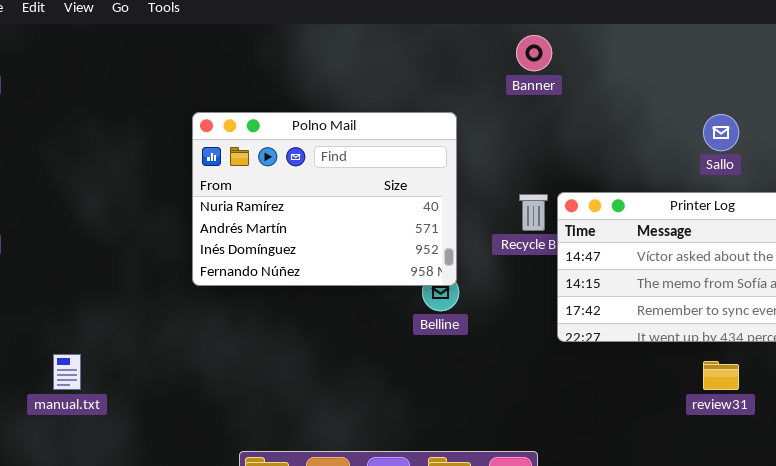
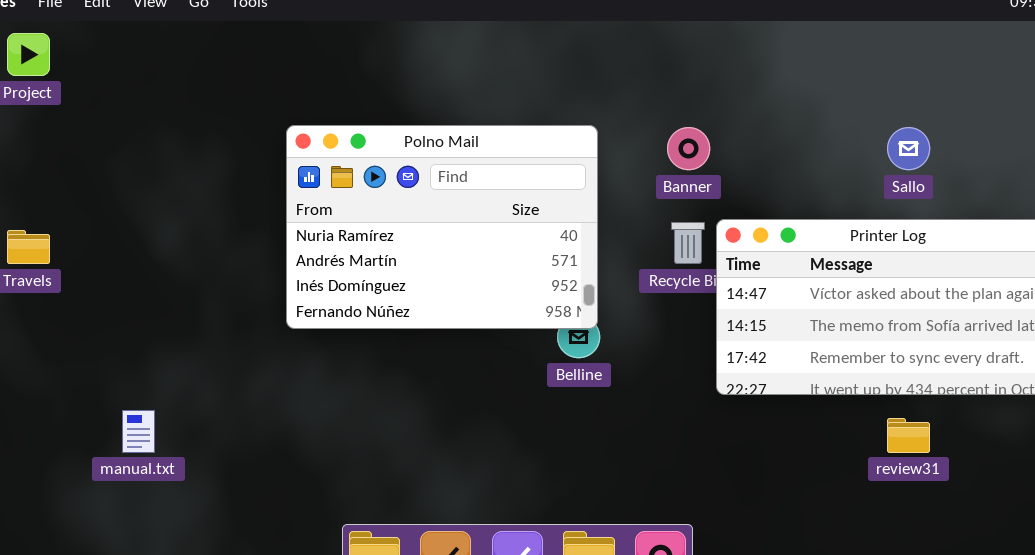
Banner: [516,35,552,71] -> [667,127,710,170], moved

